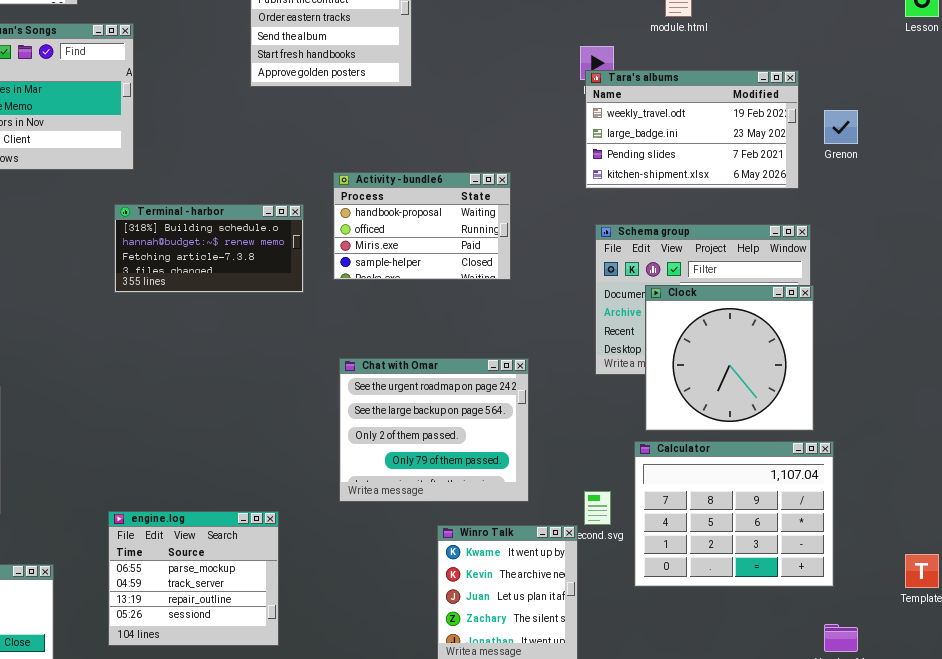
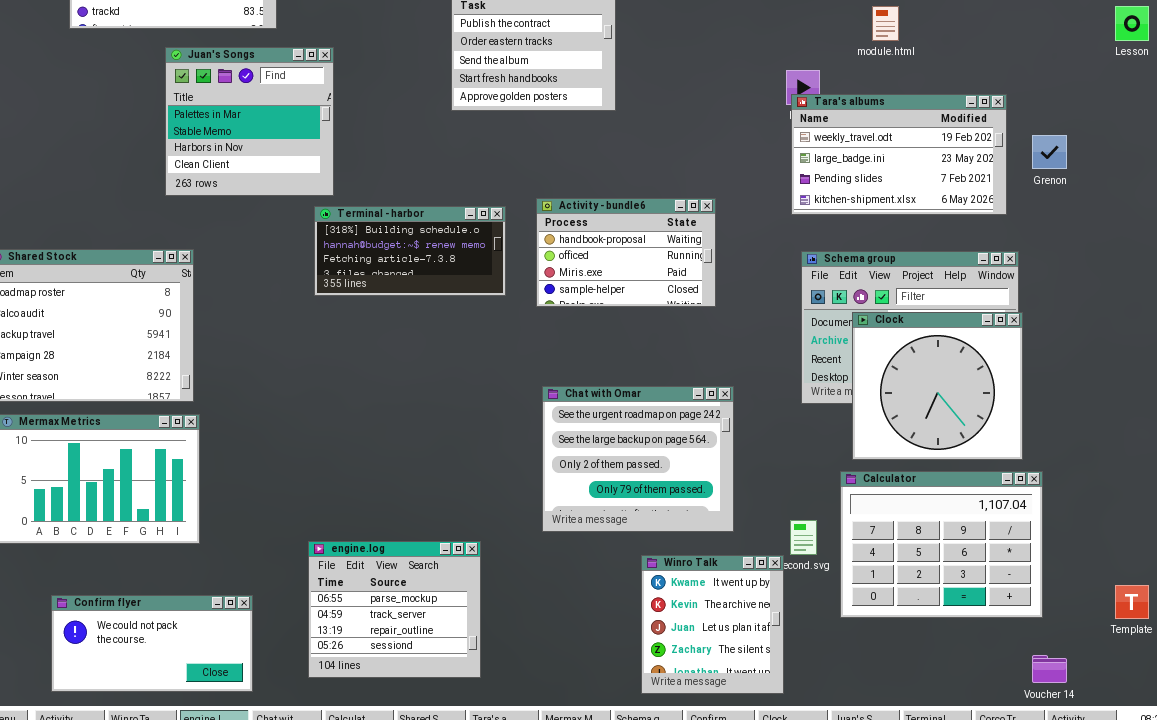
Terminal - harbor: [114,204,304,293] -> [314,206,506,296], moved

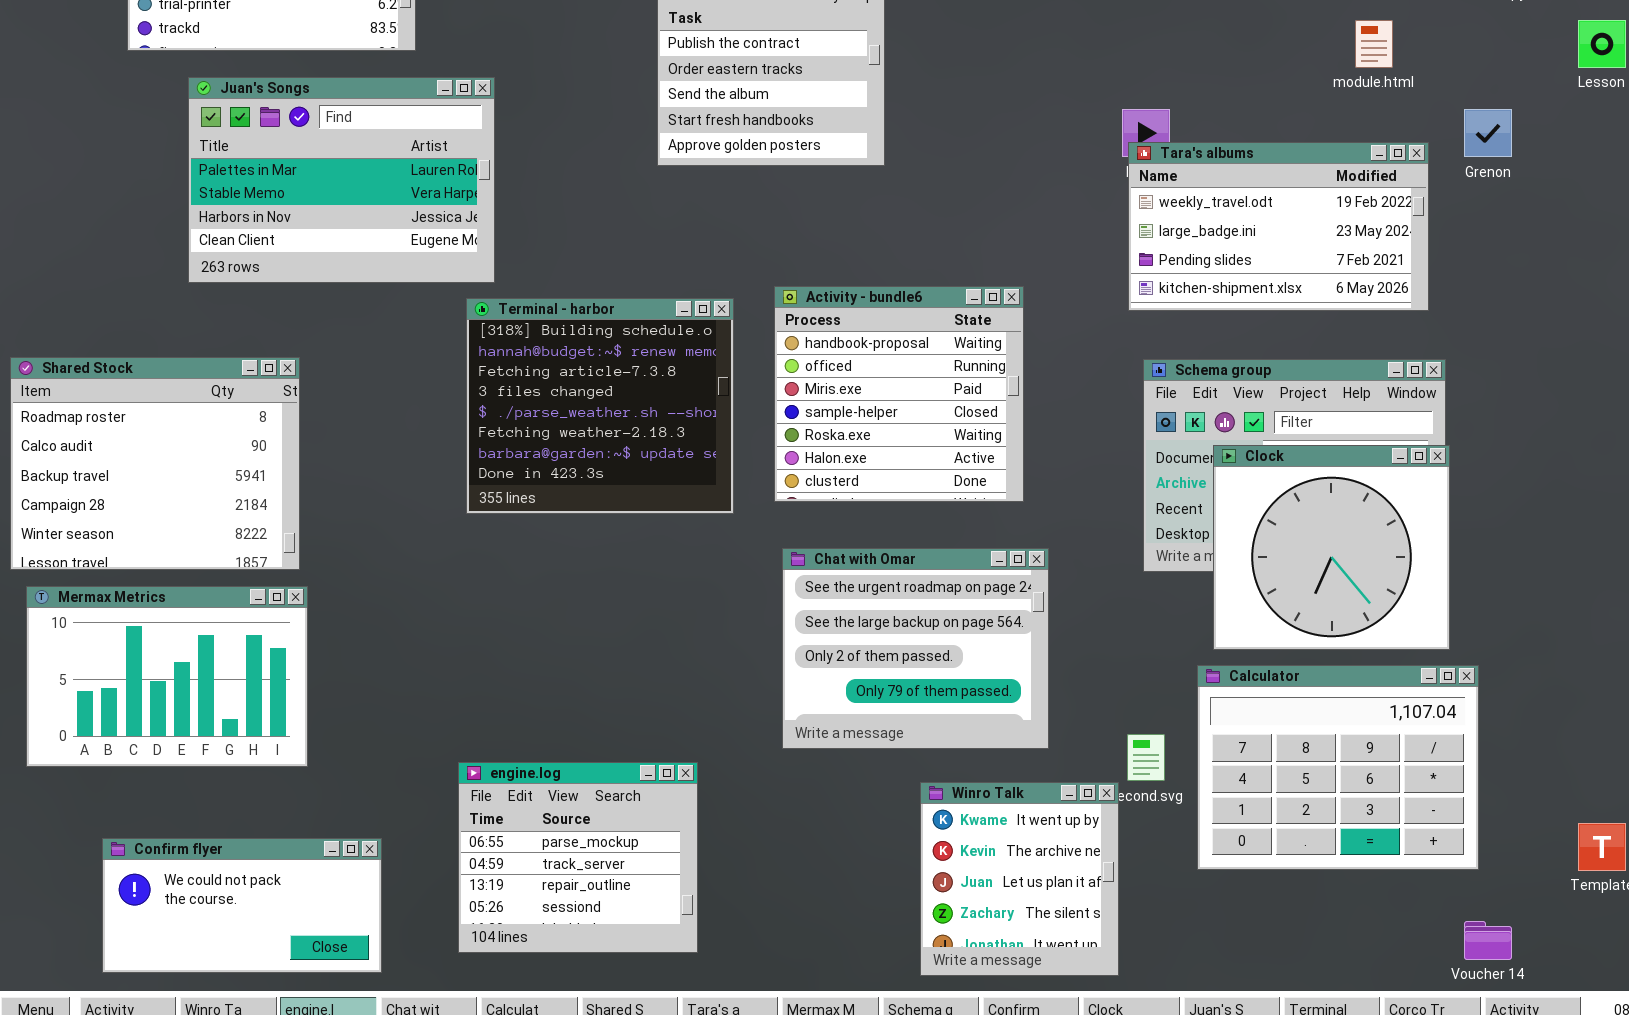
module.html: [872,6,899,41] -> [1355,20,1393,68], moved
Juan's Songs: [165,47,334,196] -> [188,77,495,283], resized
Grenon: [1032,135,1067,169] -> [1464,109,1512,157], moved
Activity - bundle6: [536,198,716,307] -> [774,286,1024,502], resized
Terminal - harbor: [314,206,506,296] -> [466,298,734,514], resized

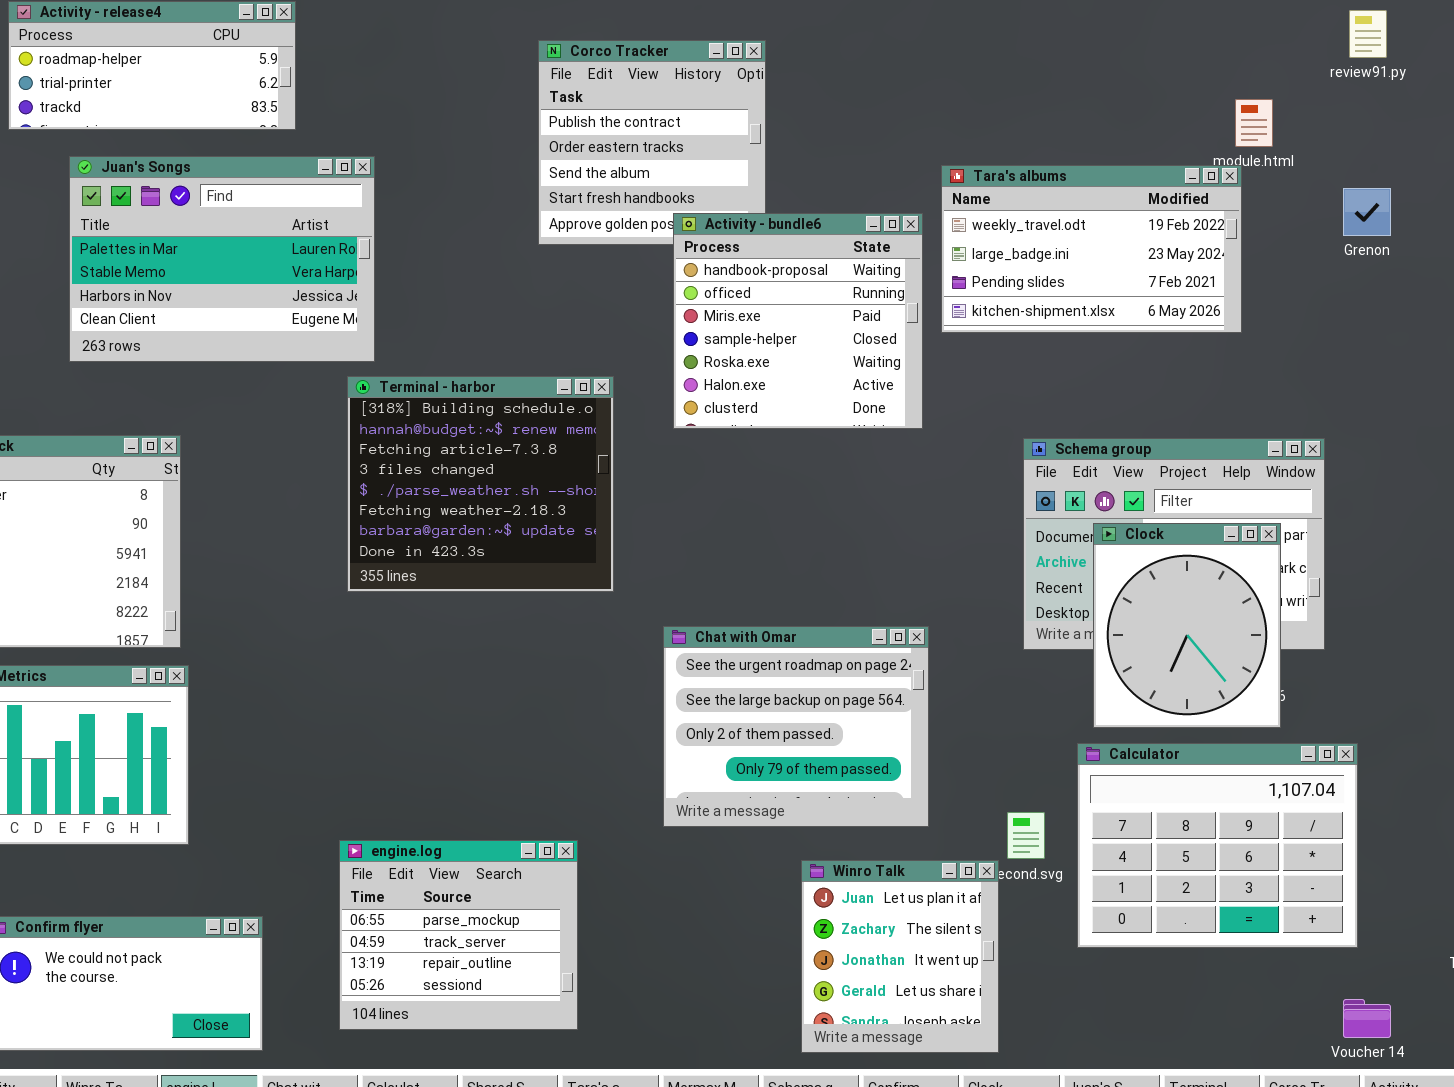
Tara's albums: [1128,142,1429,311] -> [941,165,1242,333], moved
Activity - bundle6: [774,286,1024,502] -> [673,213,923,429], moved
Clock: [1213,445,1450,650] -> [1093,523,1281,728], resized
Winro Talk: [920,782,1119,976] -> [801,860,999,1053], scrolled down 2 rows

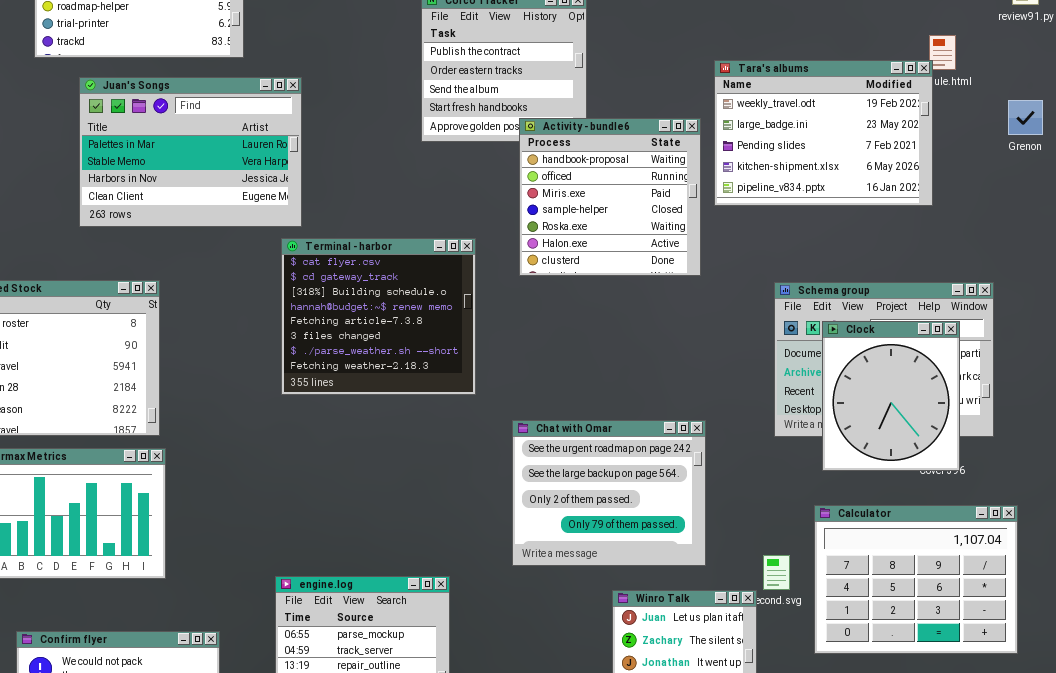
Tara's albums: [941,165,1242,333] -> [714,60,933,206], resized
Terminal - harbor: [347,376,614,592] -> [281,238,476,395], scrolled up 2 rows
Clock: [1093,523,1281,728] -> [822,321,960,471], moved

